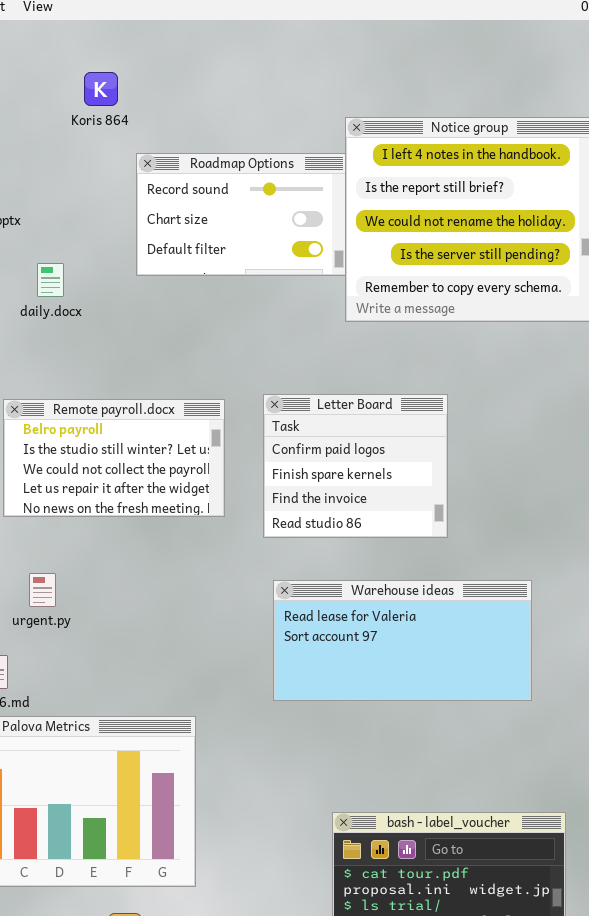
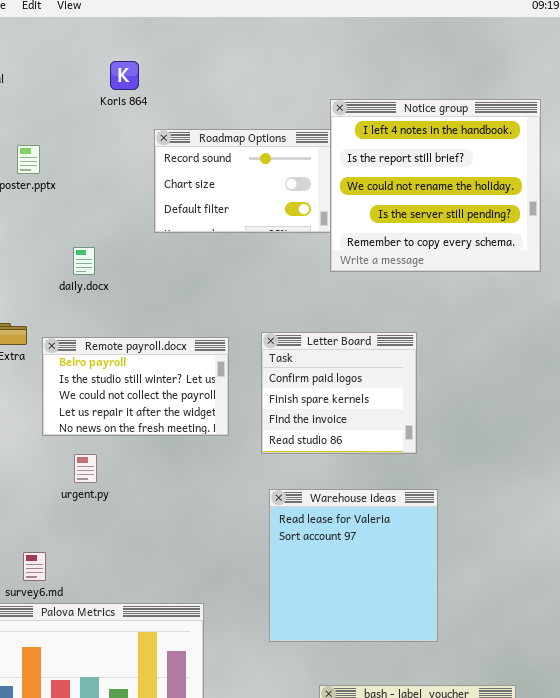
daily.docx: [37,263,64,297] -> [73,247,95,275], moved
urgent.py: [29,573,56,607] -> [74,454,97,483], moved
Warehouse ideas: [273,580,532,701] -> [269,489,438,642], resized

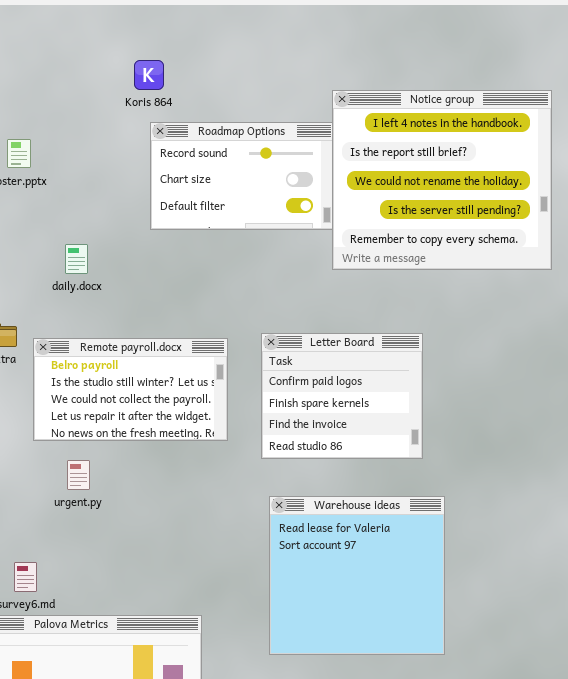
Koris 864: [110,61,139,90] -> [134,60,164,90], moved

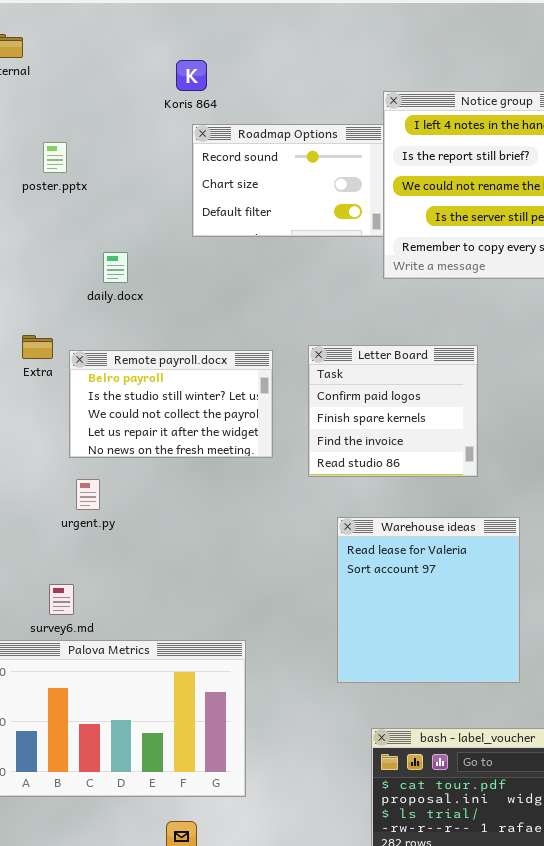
urgent.py: [67,460,90,490] -> [76,479,100,510], moved
Warehouse ideas: [269,496,445,655] -> [337,517,520,683], moved

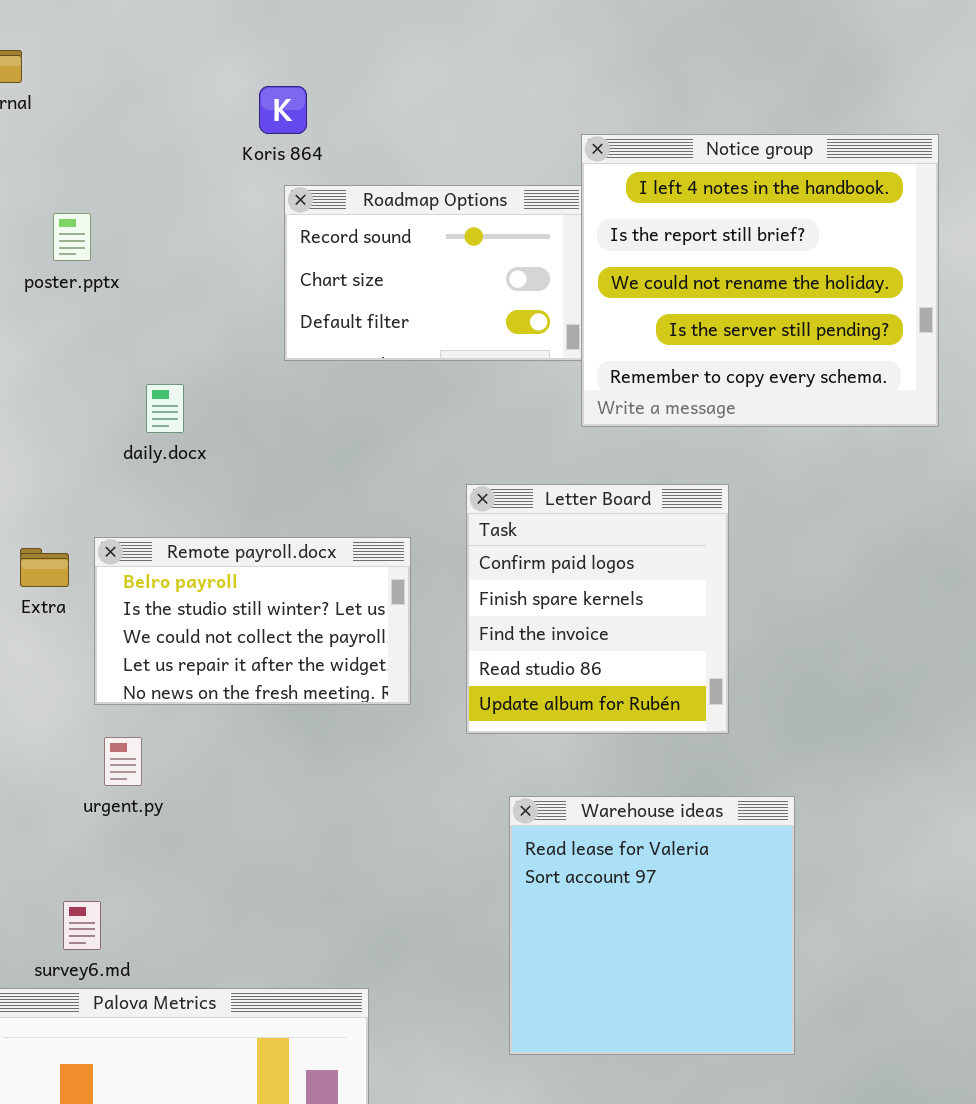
Extra: [22,335,53,359] -> [20,548,69,587], moved
Letter Board: [308,345,478,477] -> [466,484,729,734], resized

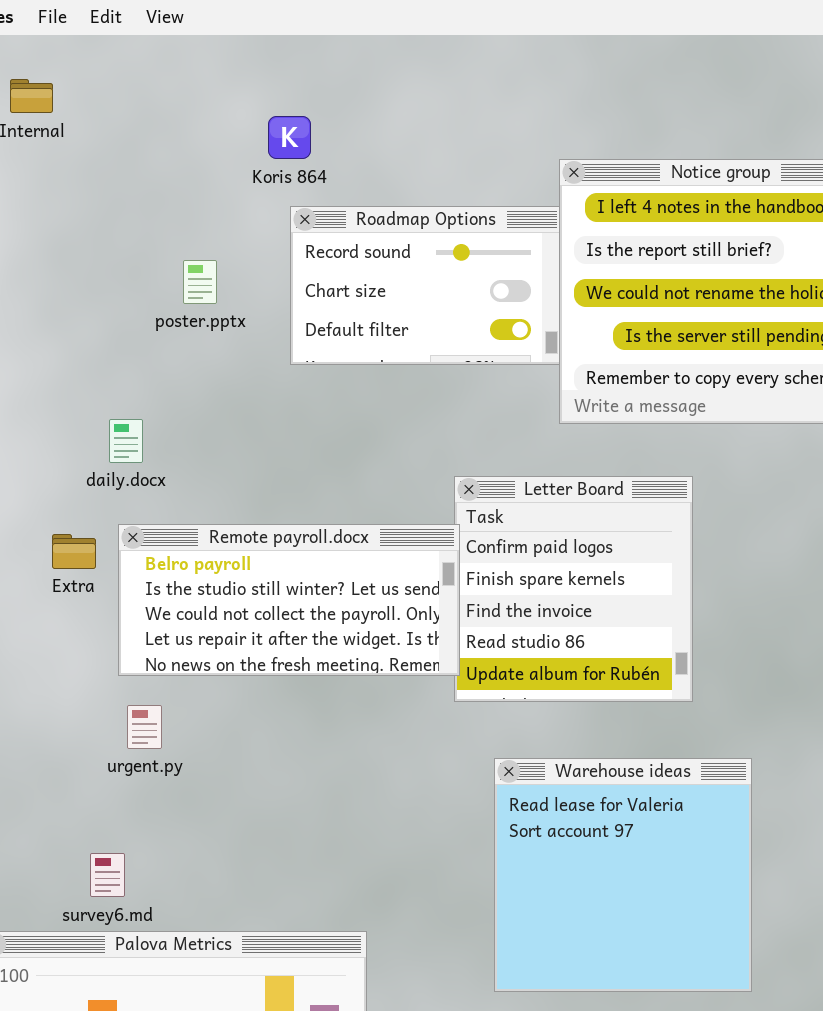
poster.pptx: [53,213,91,261] -> [183,260,217,304], moved
daily.docx: [146,384,184,433] -> [109,419,143,463], moved
Remote payroll.docx: [94,537,411,705] -> [118,524,460,676], resized

